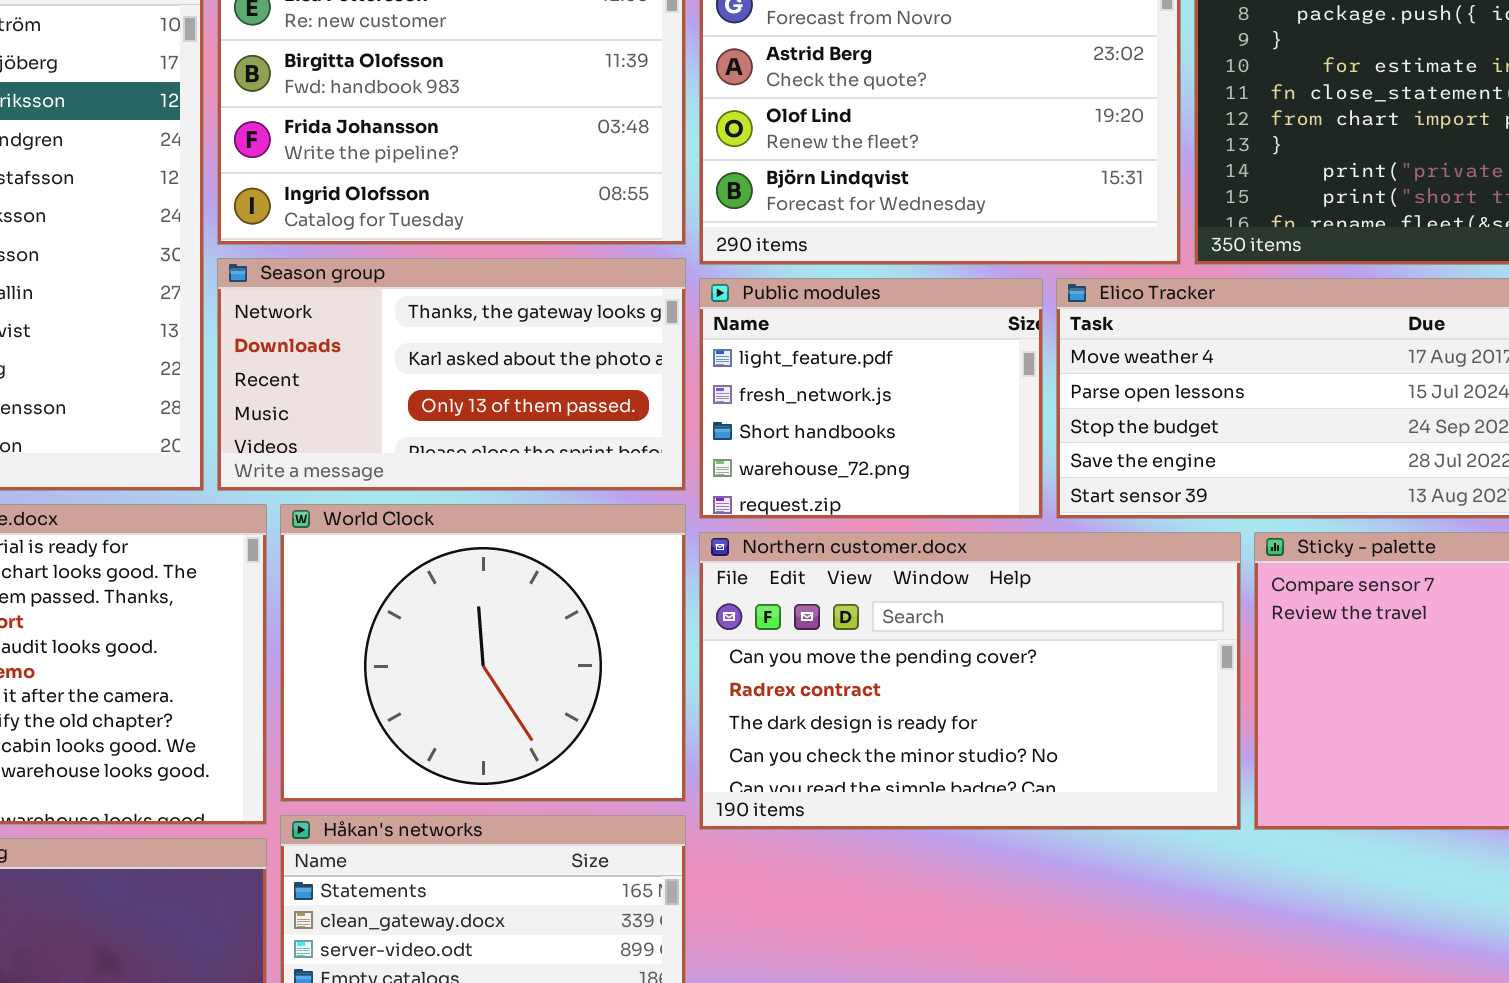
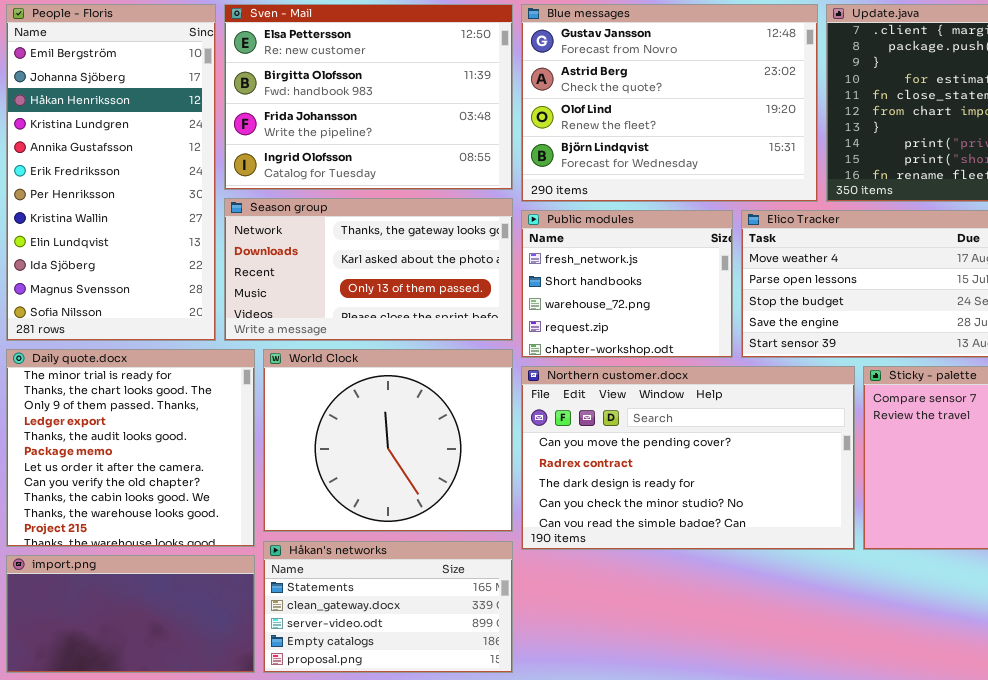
Public modules: [699,278,1043,519] -> [521,210,733,358], scrolled down 1 row

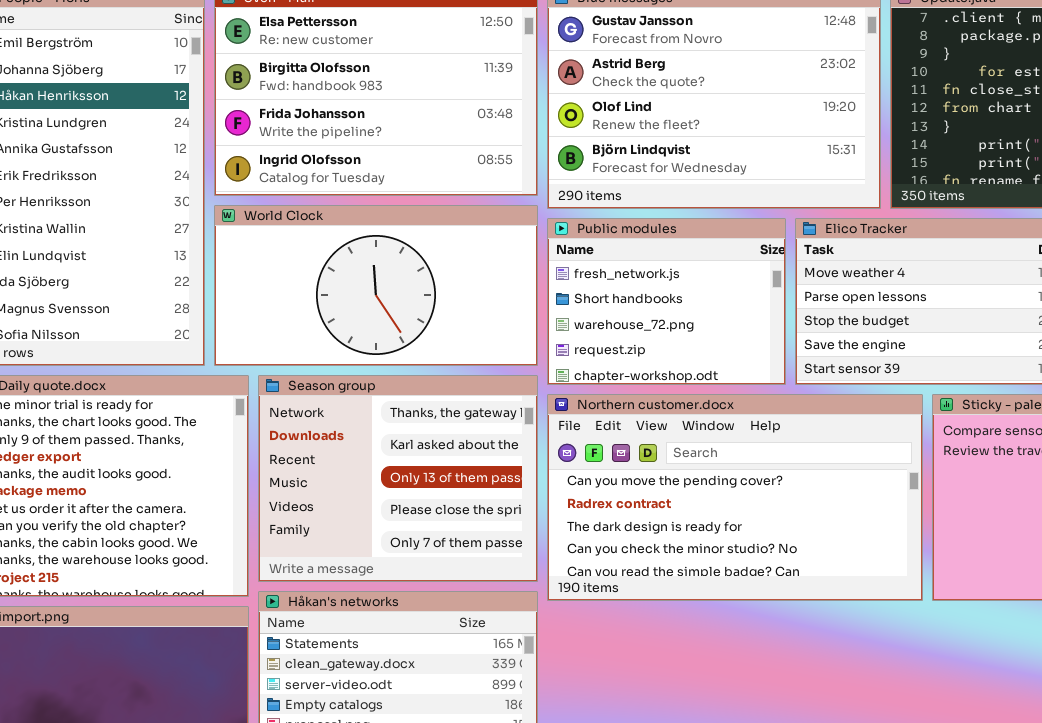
Season group: [224,198,513,341] -> [258,375,538,582], moved, resized
World Clock: [263,349,513,532] -> [214,205,538,366], moved, resized

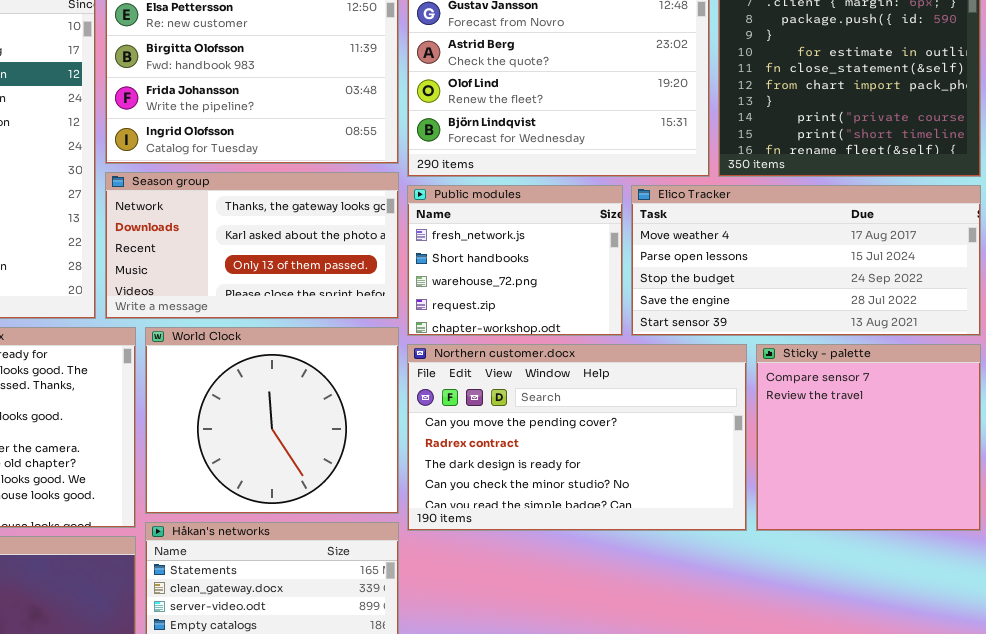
World Clock: [214,205,538,366] -> [145,327,399,514], moved, resized
Season group: [258,375,538,582] -> [105,172,399,319], moved, resized

